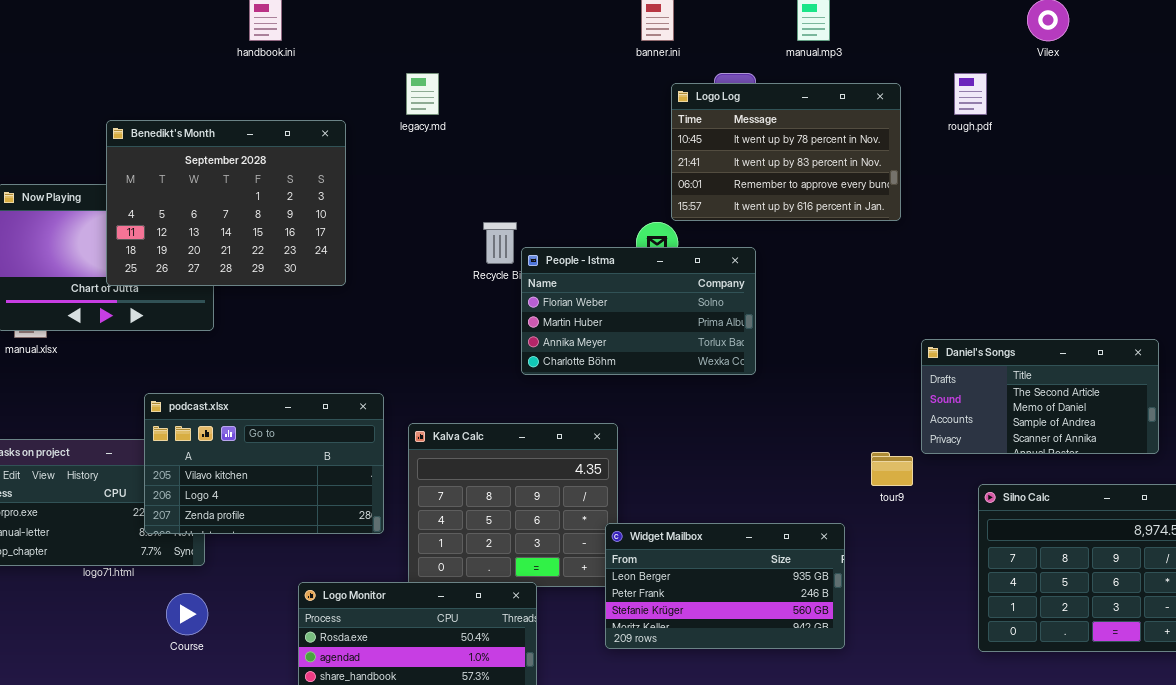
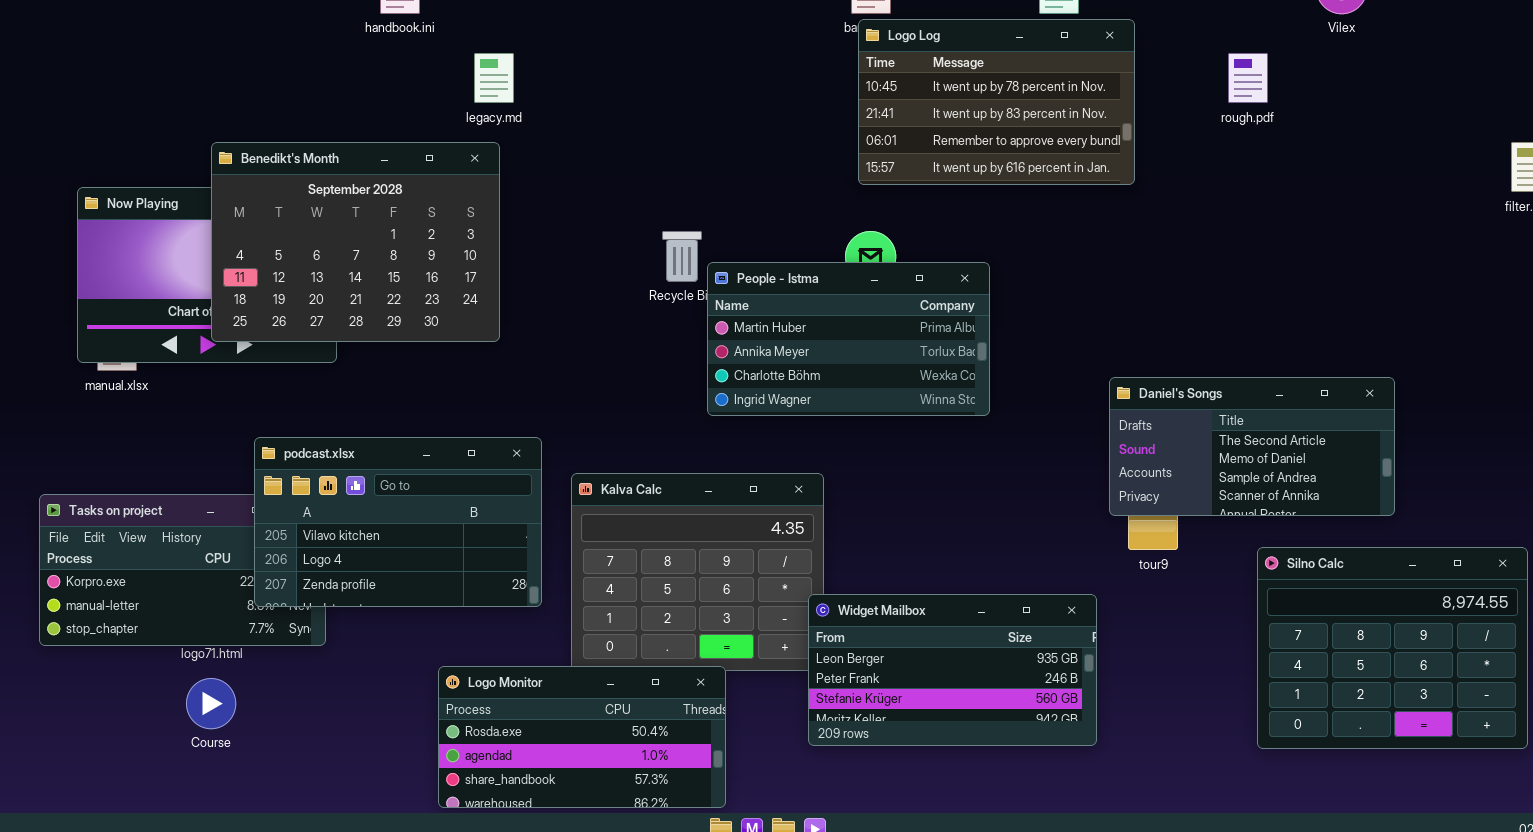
legacy.md: [406,73,439,115] -> [474,53,514,103], moved
Logo Log: [671,83,901,221] -> [858,19,1135,185], moved
Benedikt's Month: [106,120,346,286] -> [211,142,500,342], moved
People - Istma: [521,247,756,375] -> [707,262,990,416], scrolled down 1 row
Daniel's Songs: [921,339,1159,454] -> [1109,377,1395,516], moved
Course: [166,593,208,635] -> [186,678,236,729], moved

